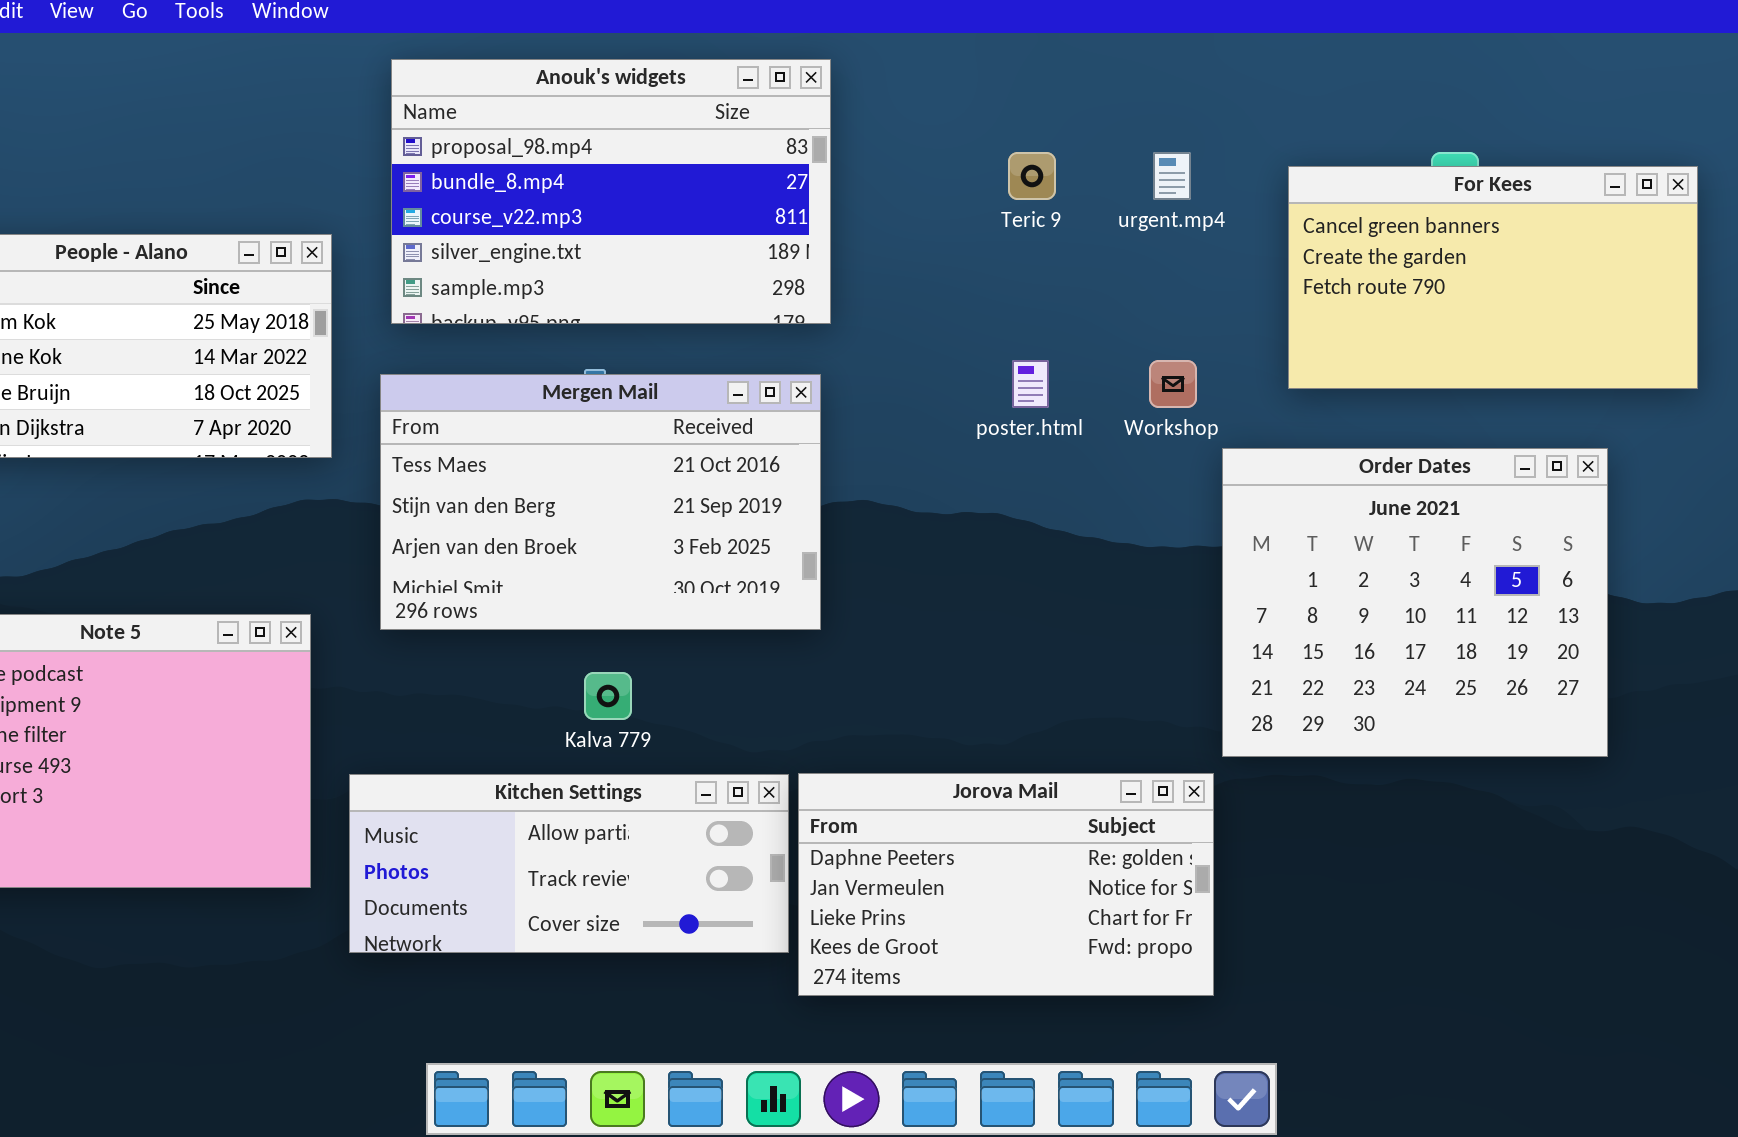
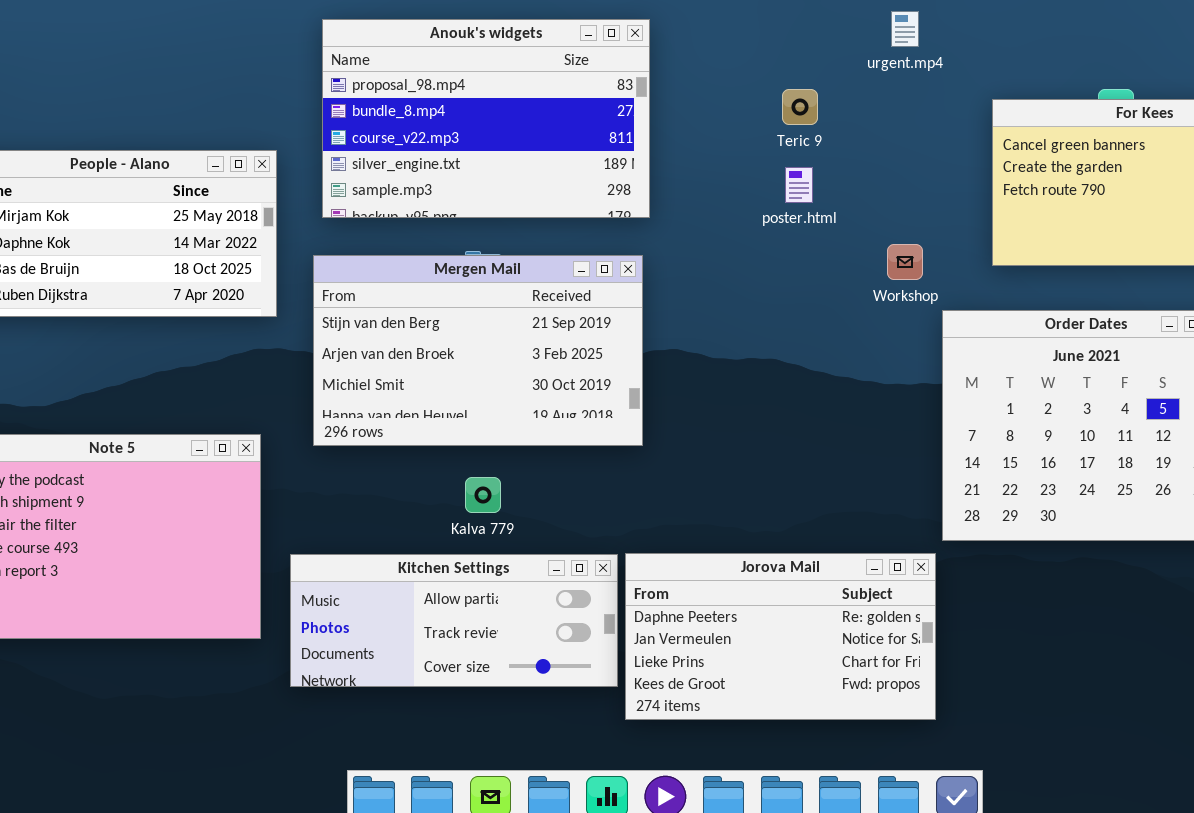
urgent.mp4: [1153,152,1191,200] -> [891,11,919,47], moved
poster.html: [1012,360,1049,408] -> [785,167,813,203], moved
Mergen Mail: [380,374,821,630] -> [313,255,643,446], scrolled down 1 row

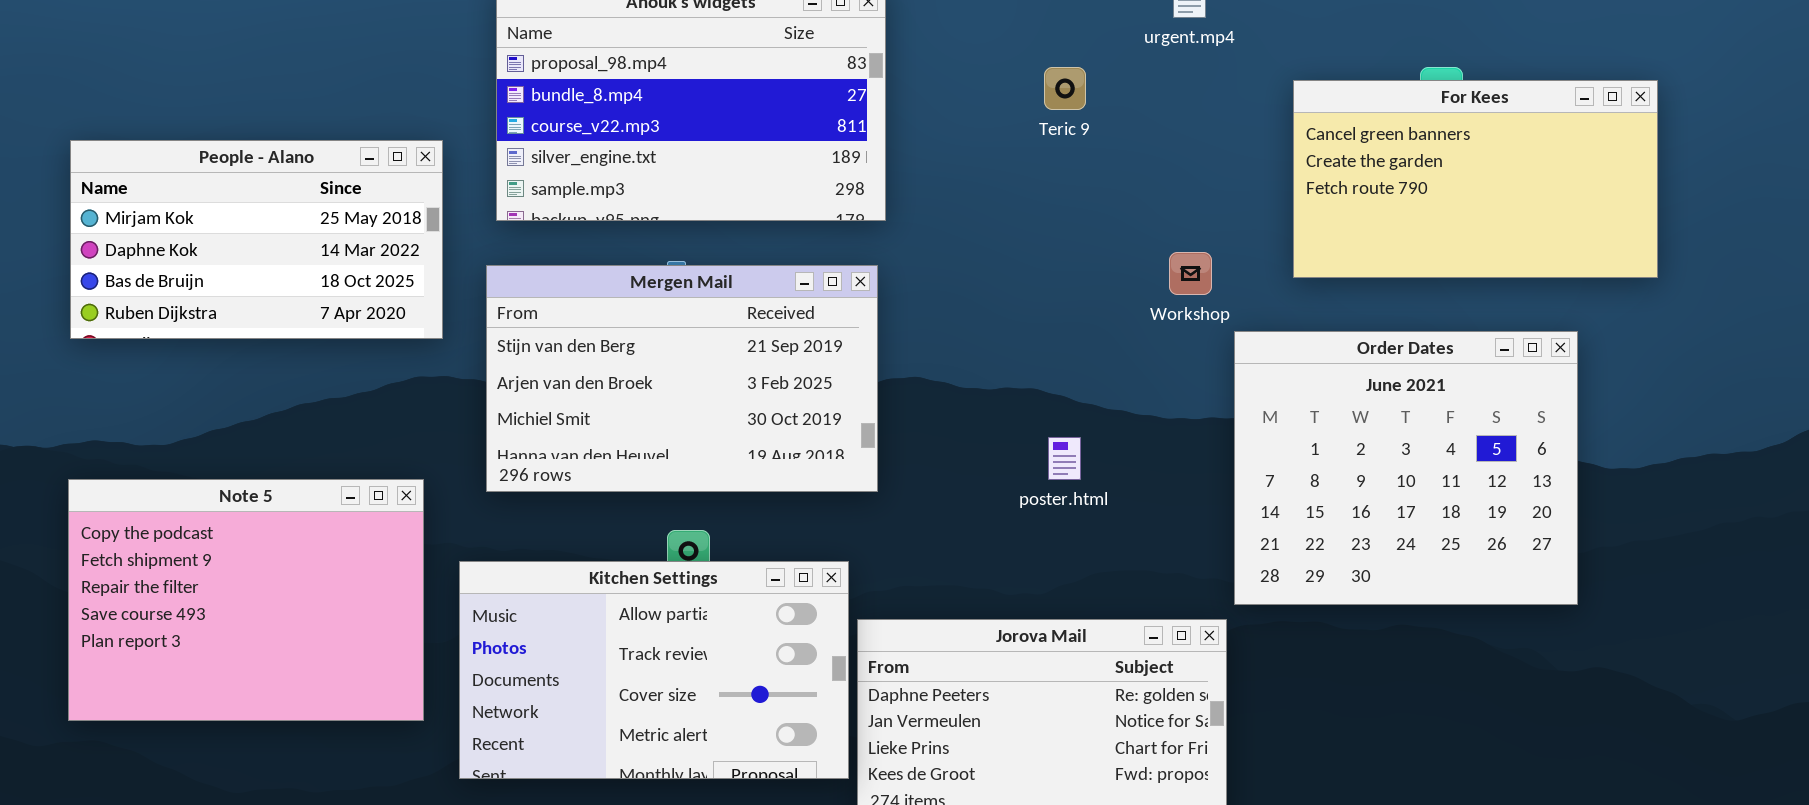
poster.html: [785,167,813,203] -> [1048,437,1081,480], moved
Kitchen Settings: [290,554,618,687] -> [459,561,849,779], resized

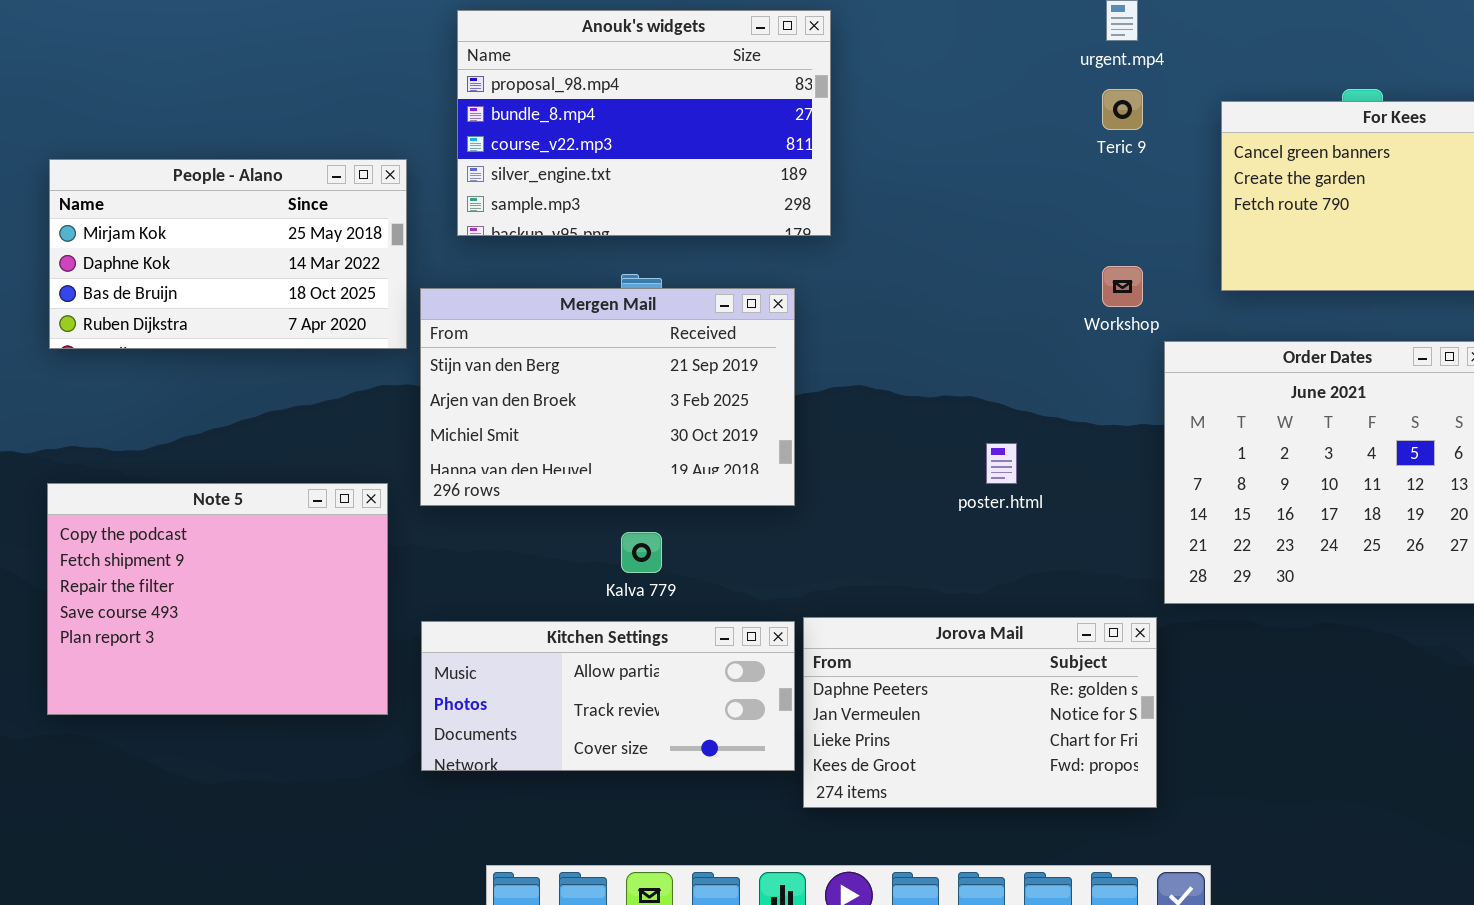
Teric 9: [1044,67,1086,110] -> [1102,89,1143,130], moved
Mergen Mail: [486,265,878,492] -> [420,288,795,506], moved
Kitchen Settings: [459,561,849,779] -> [421,621,795,771], resized

